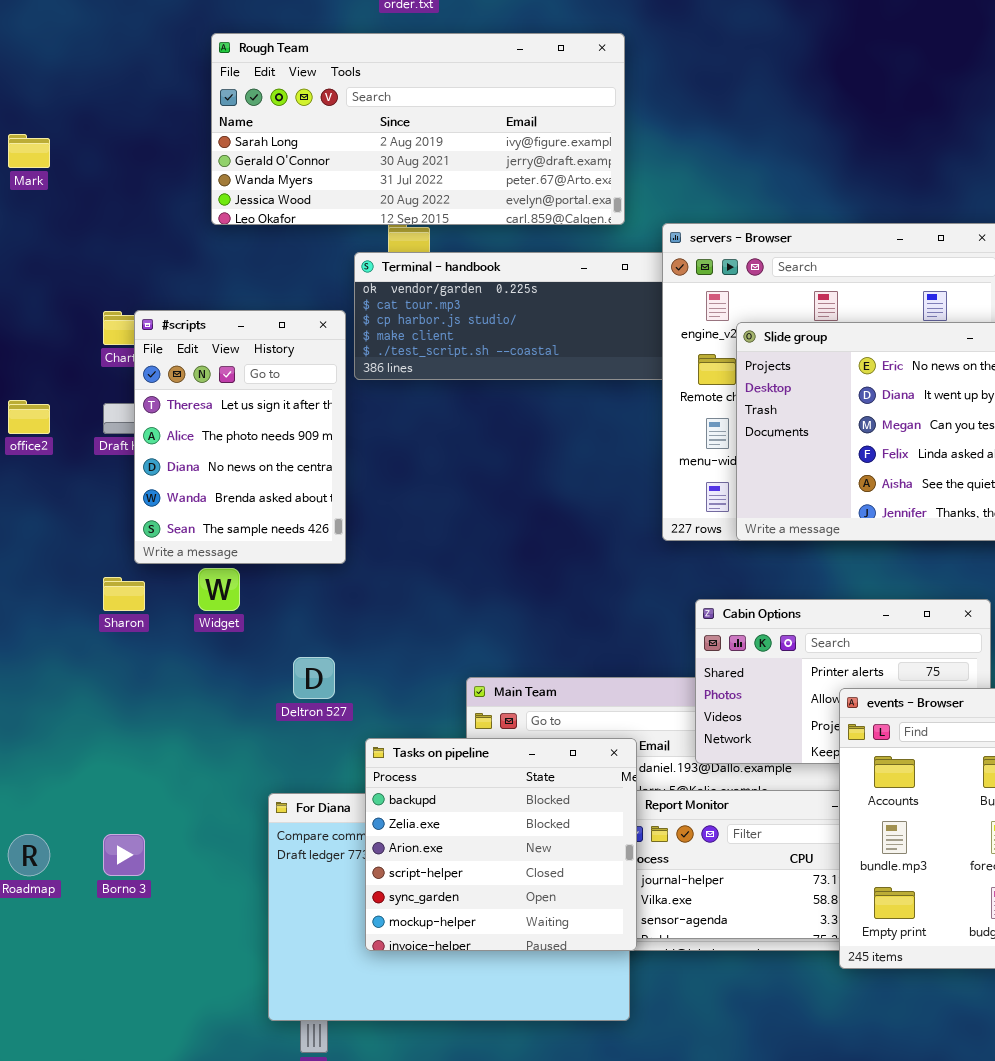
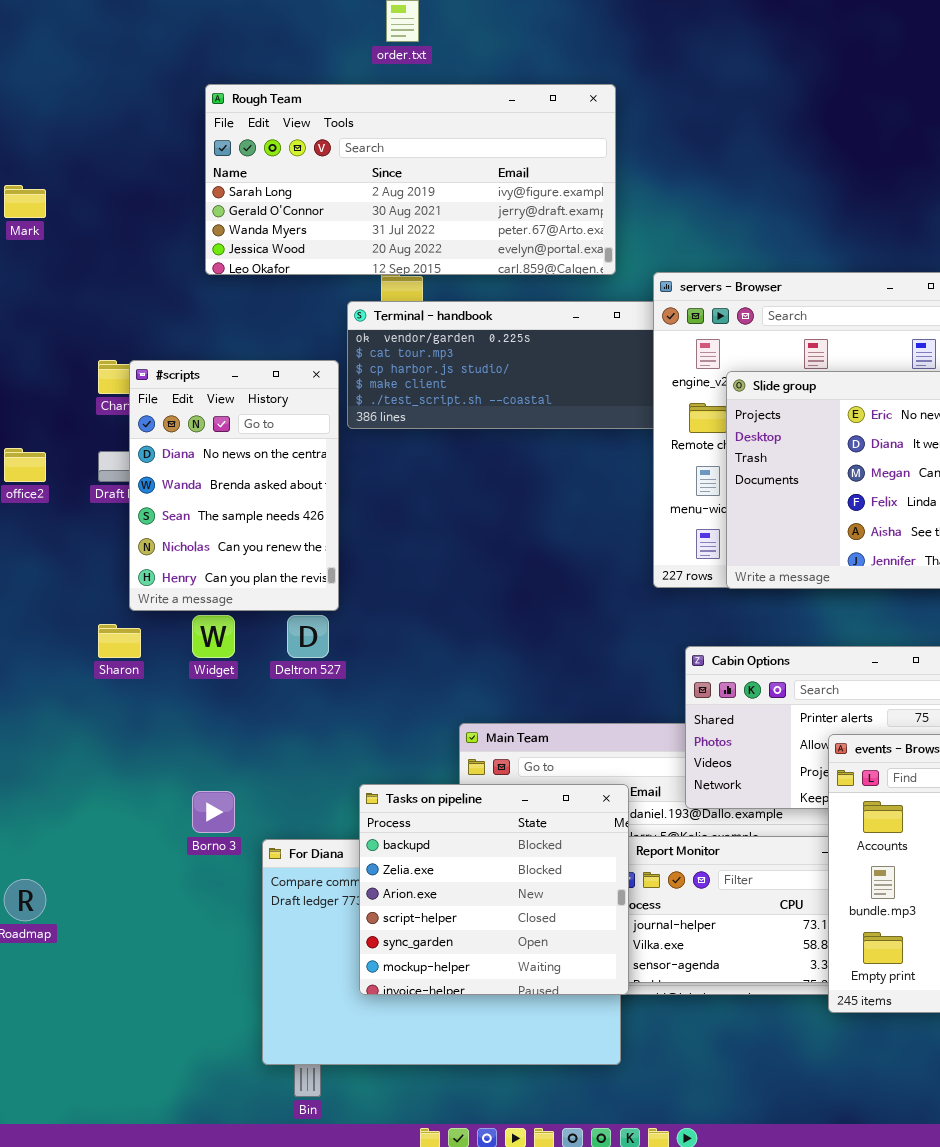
#scripts: [134,310,346,564] -> [129,360,339,611], scrolled down 2 rows
Deltron 527: [293,657,335,699] -> [287,615,329,658], moved
Borno 3: [103,834,145,876] -> [192,791,235,833], moved

